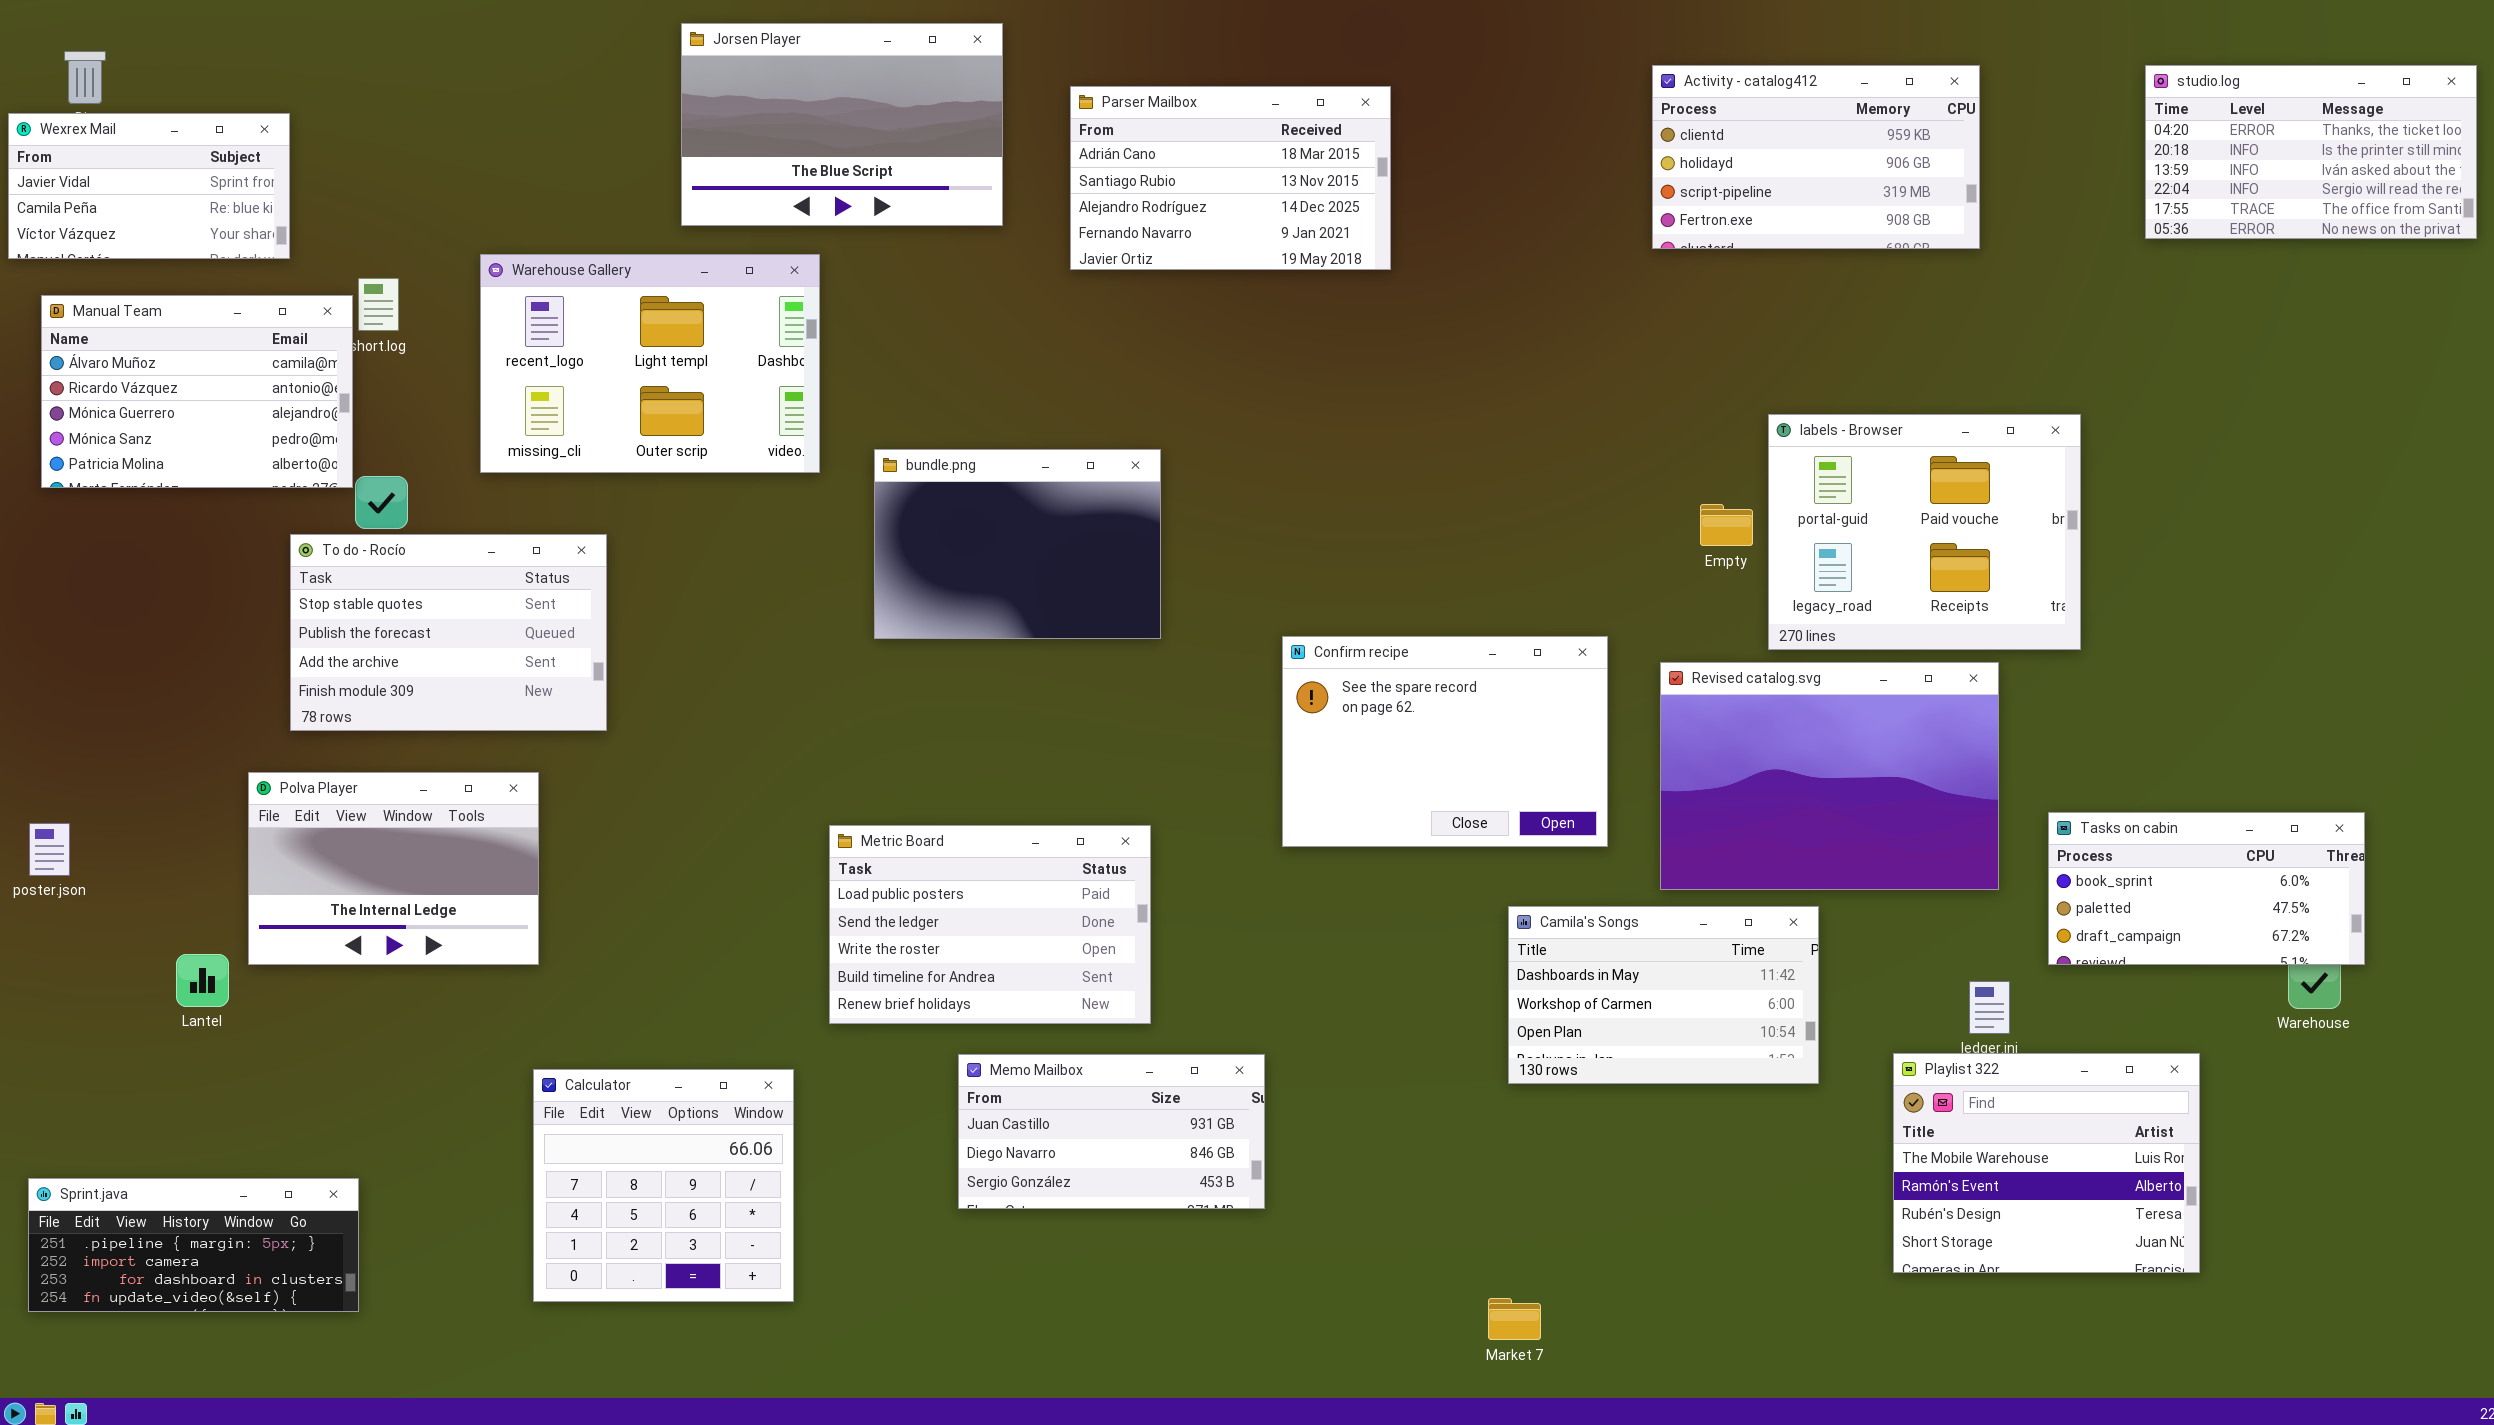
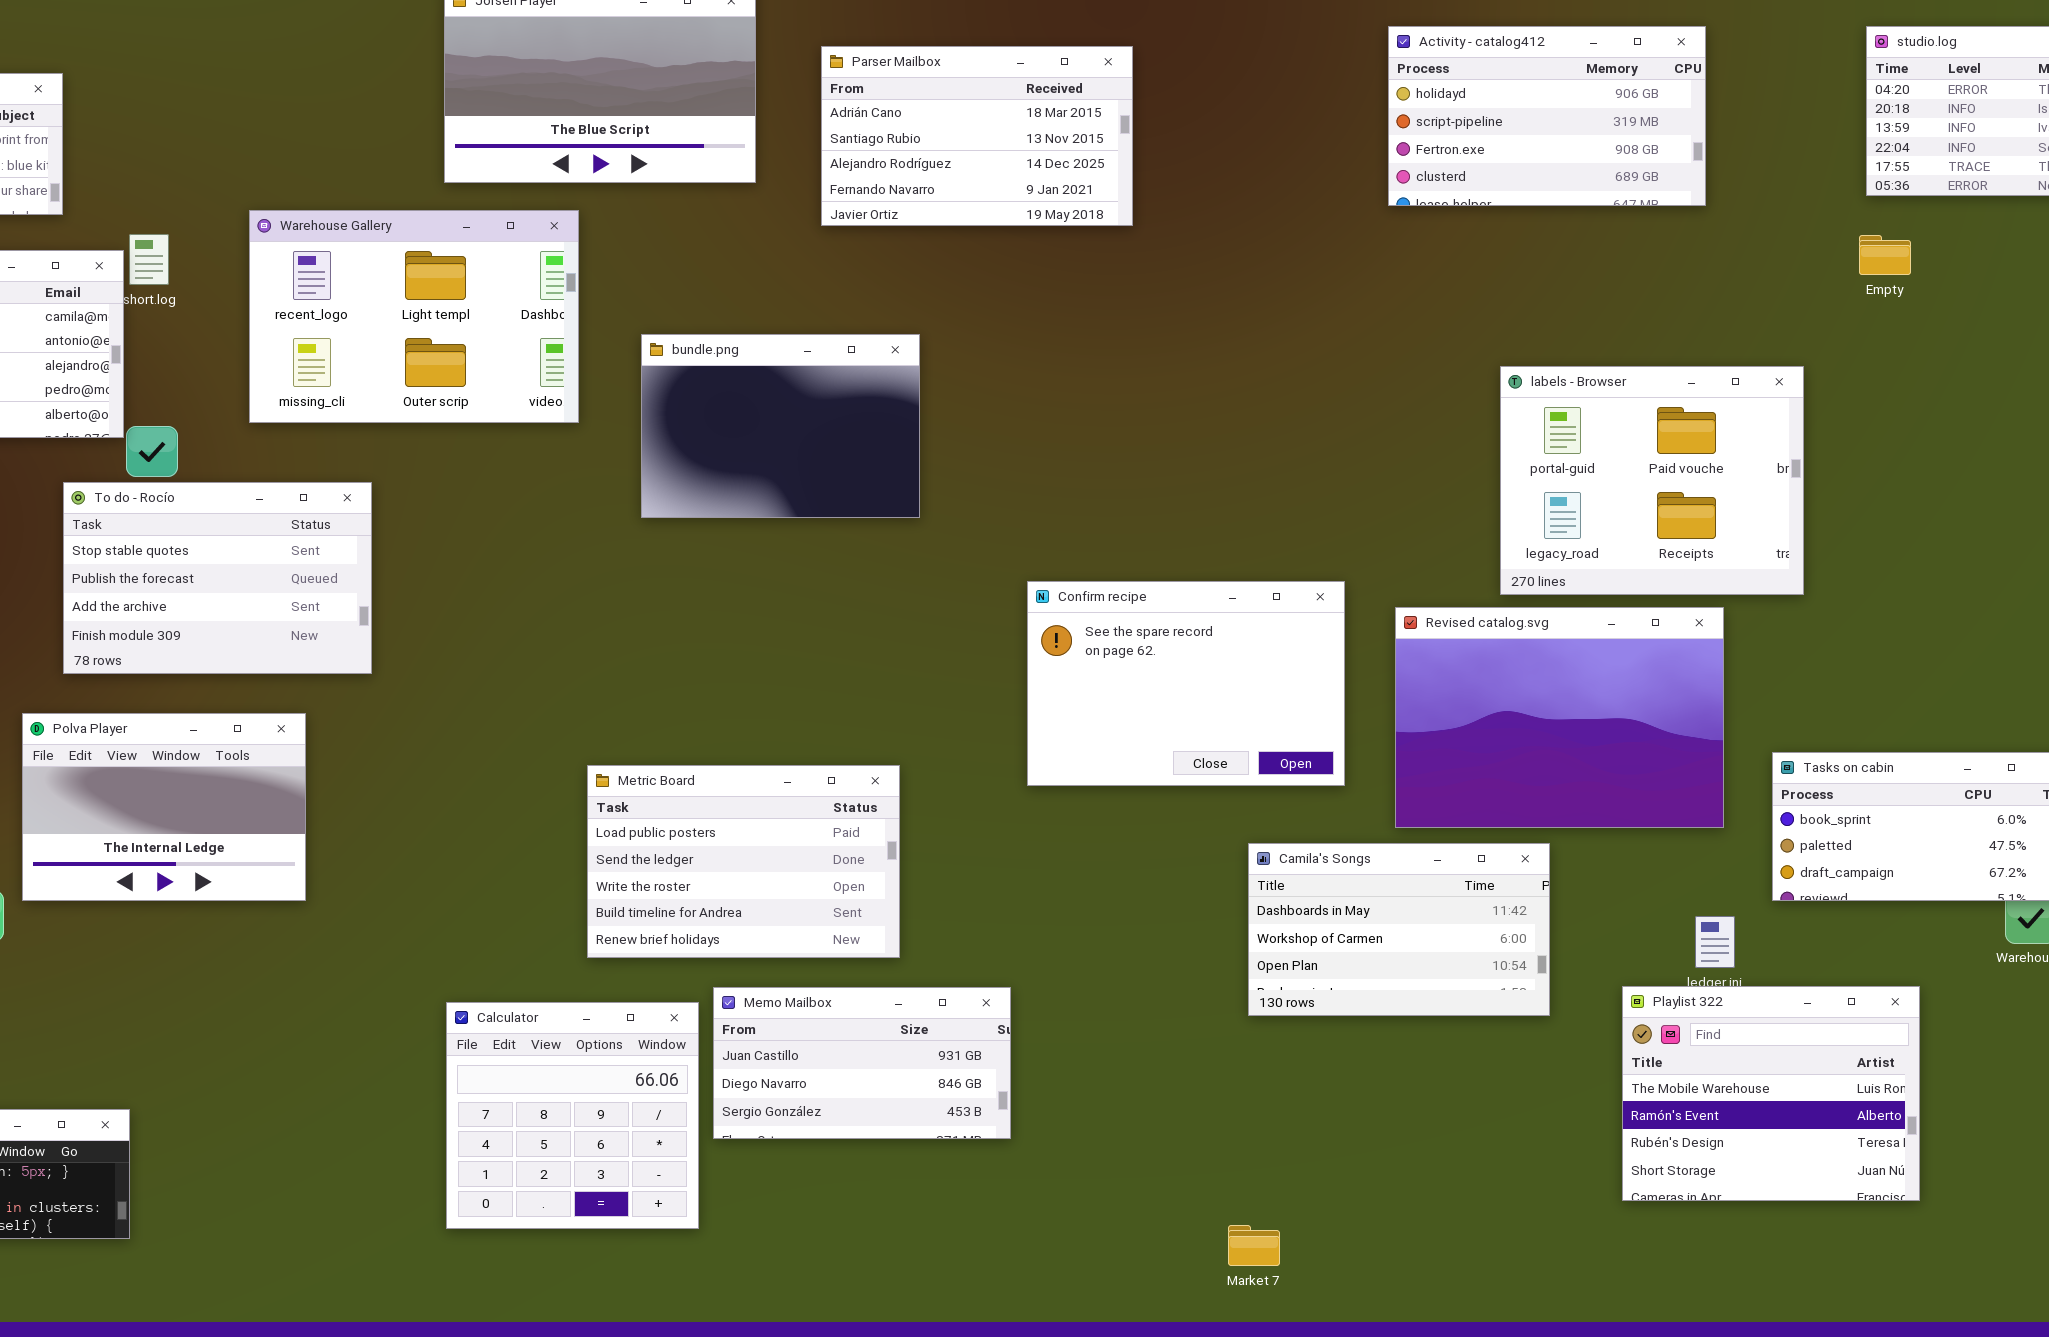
Activity - catalog412: [1652,65,1980,249] -> [1388,26,1706,206], scrolled down 1 row
bundle.png: [874,449,1161,639] -> [641,334,920,518], moved
Empty: [1700,504,1753,546] -> [1859,235,1911,275], moved
Calculator: [533,1069,794,1302] -> [446,1002,699,1229], moved

